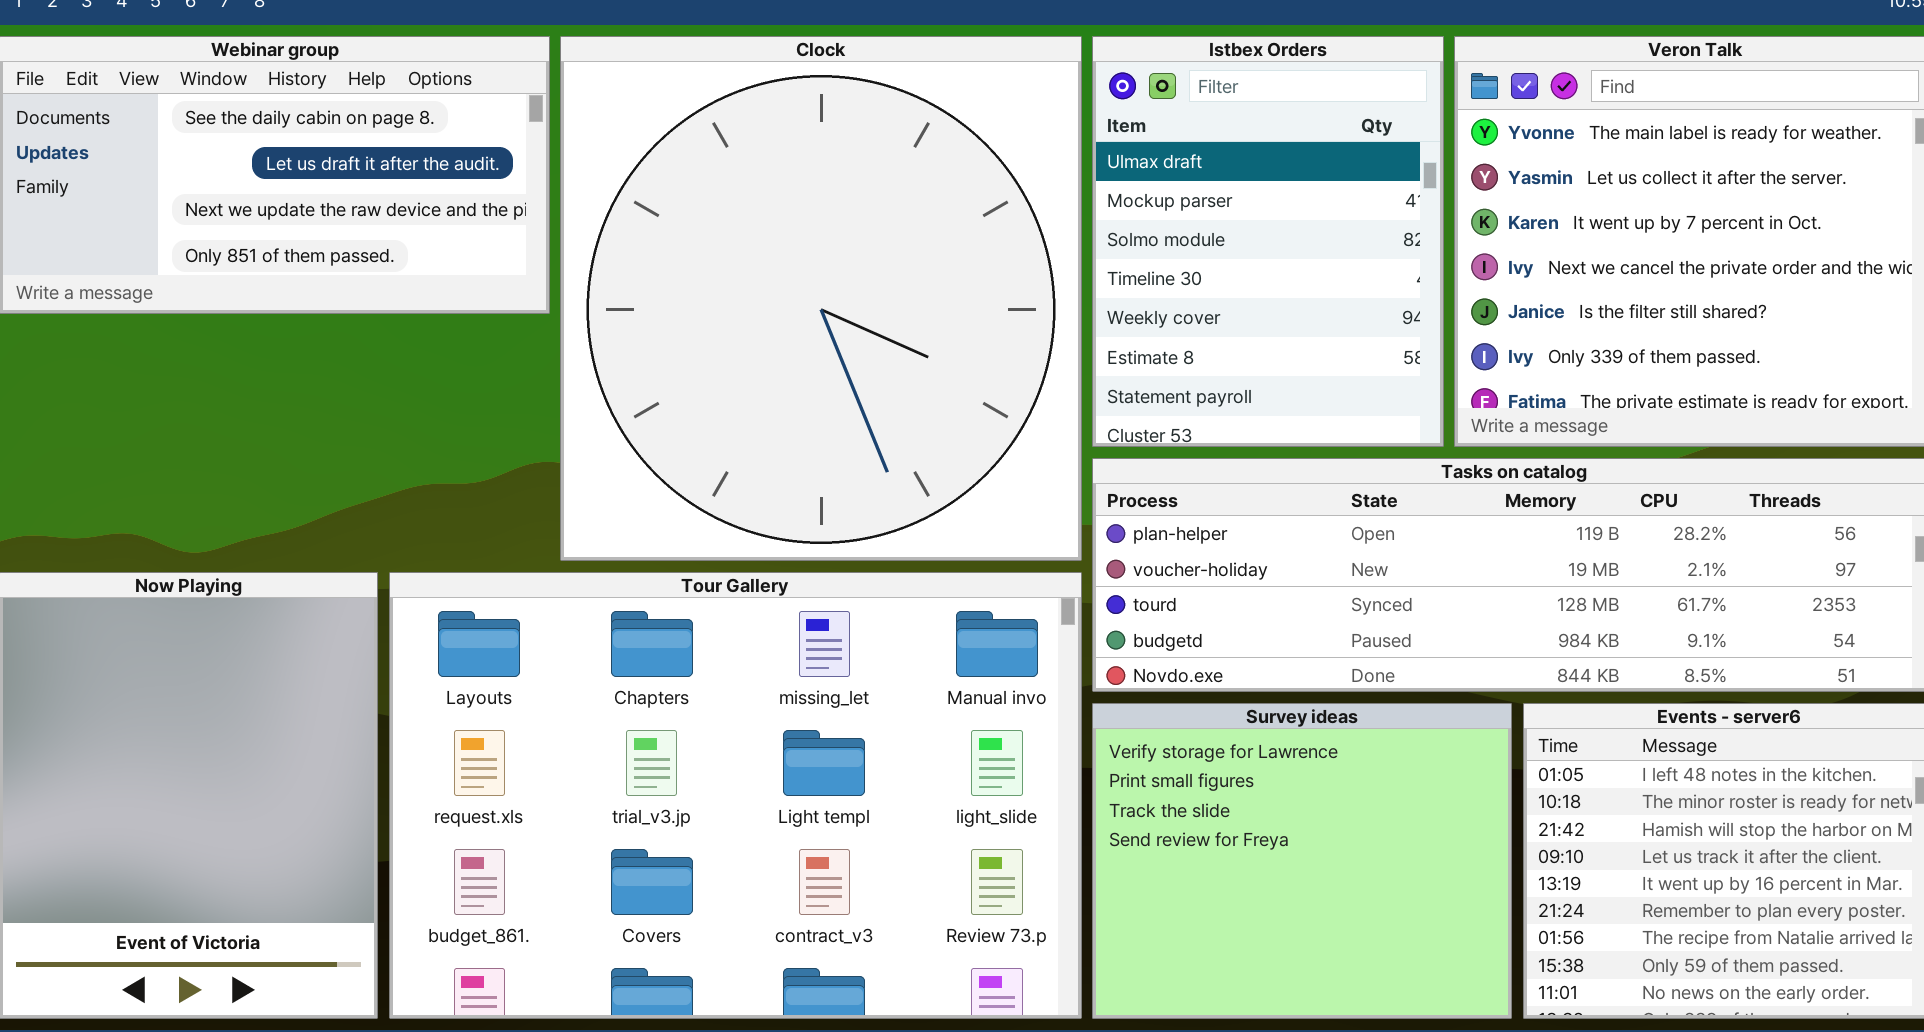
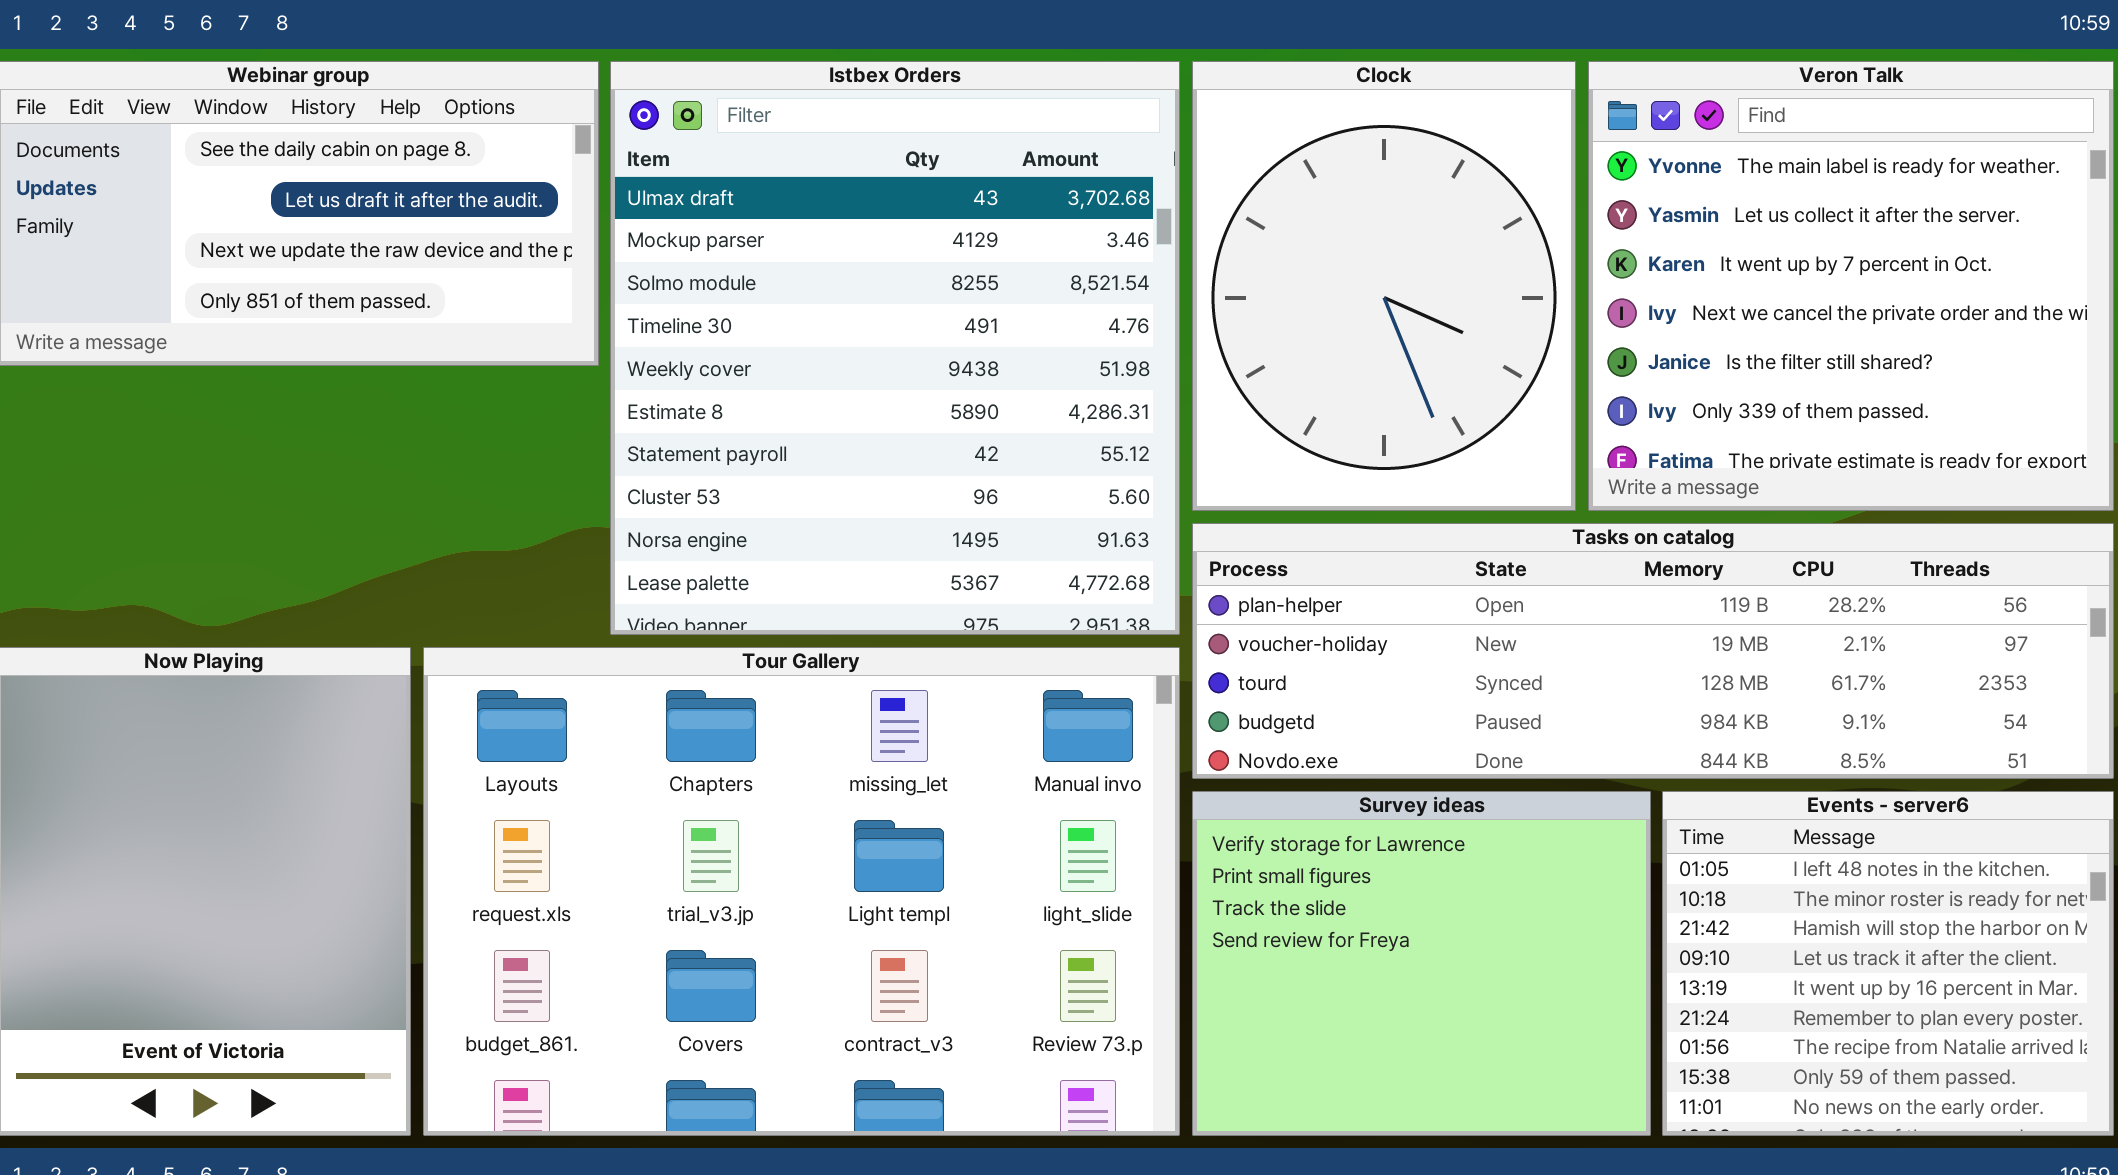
Clock: [560,36,1082,561] -> [1192,61,1576,511], moved, resized
Istbex Orders: [1092,36,1444,447] -> [610,61,1180,635], moved, resized

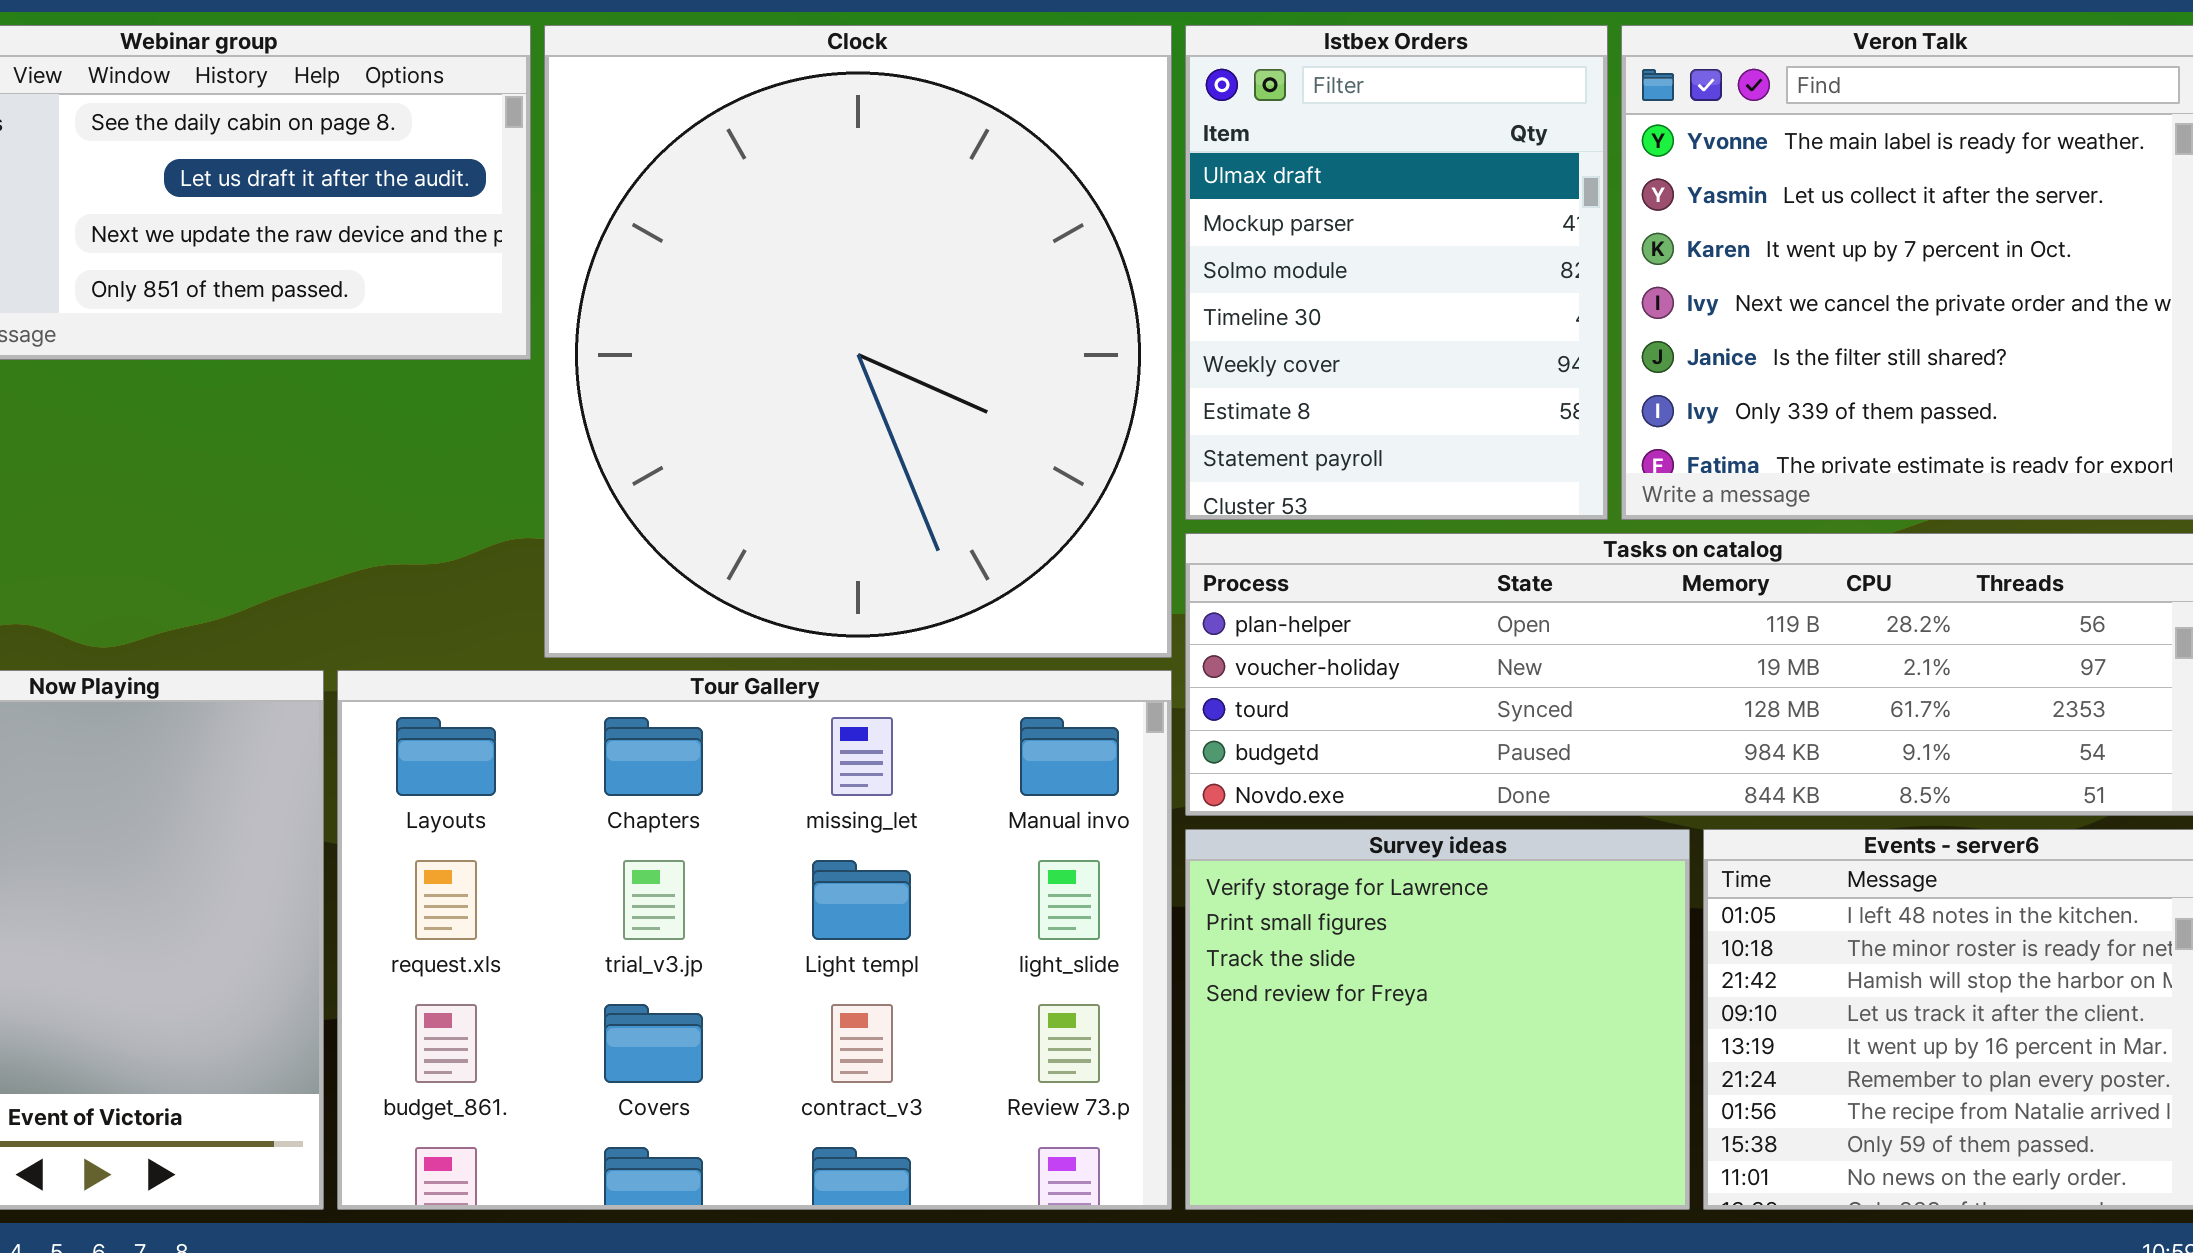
Istbex Orders: [610,61,1180,635] -> [1185,25,1608,520], moved, resized
Clock: [1192,61,1576,511] -> [544,25,1172,658], moved, resized

